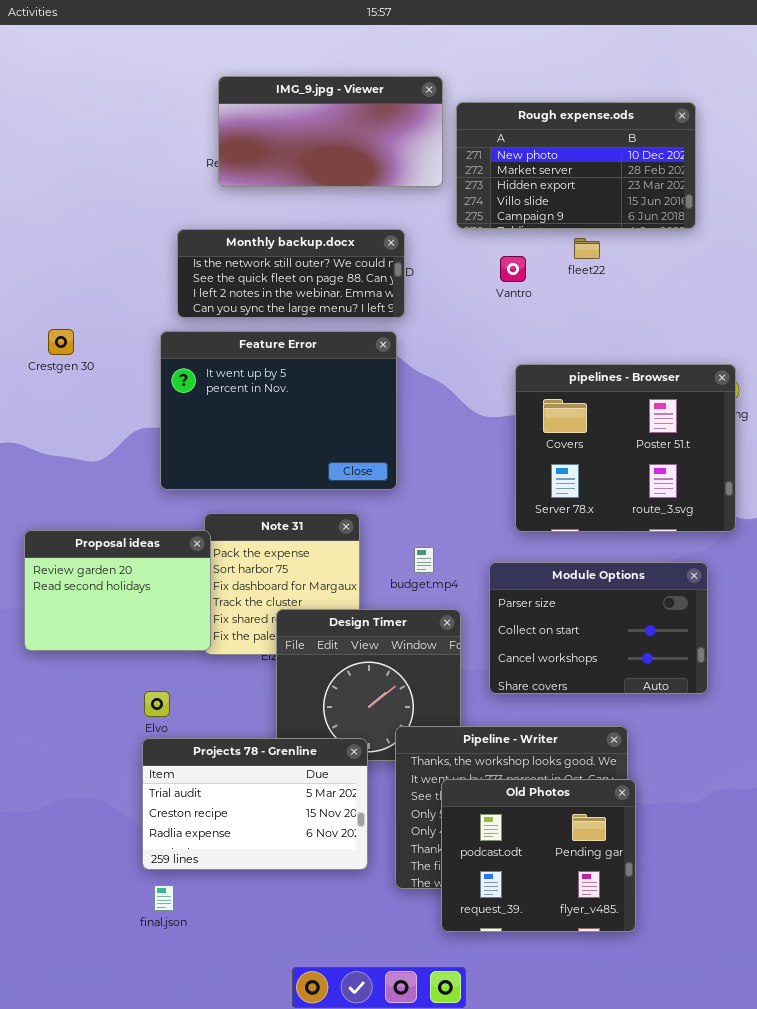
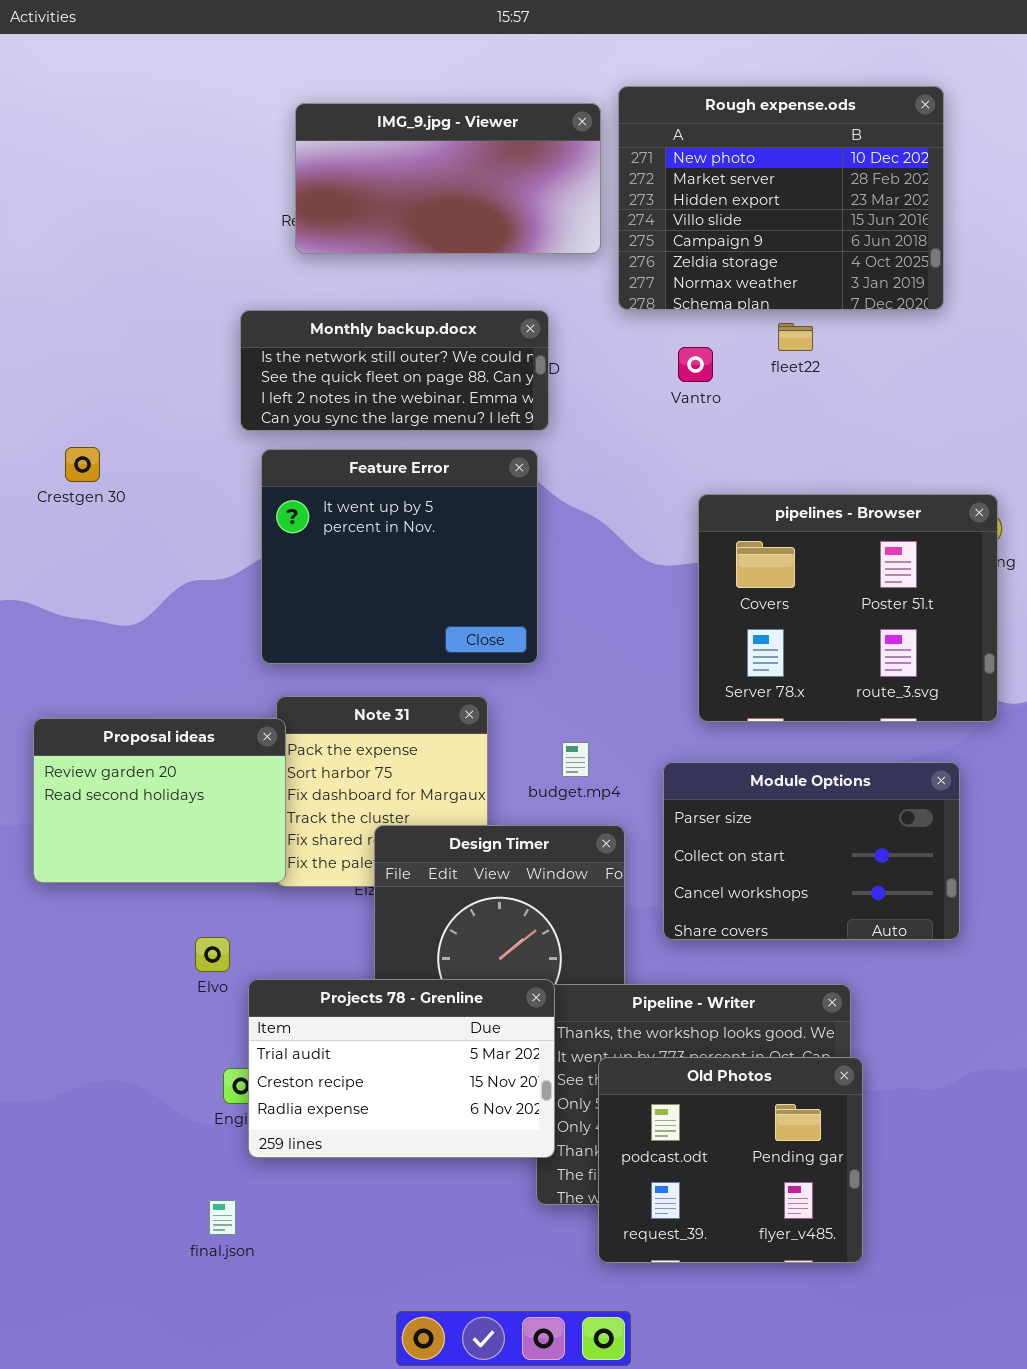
Rough expense.ods: [456,102,696,229] -> [618,86,944,310], resized
Feature Error: [160,331,397,490] -> [261,449,538,664], resized
Projects 78 - Grenline: [142,738,368,870] -> [248,979,555,1158], moved

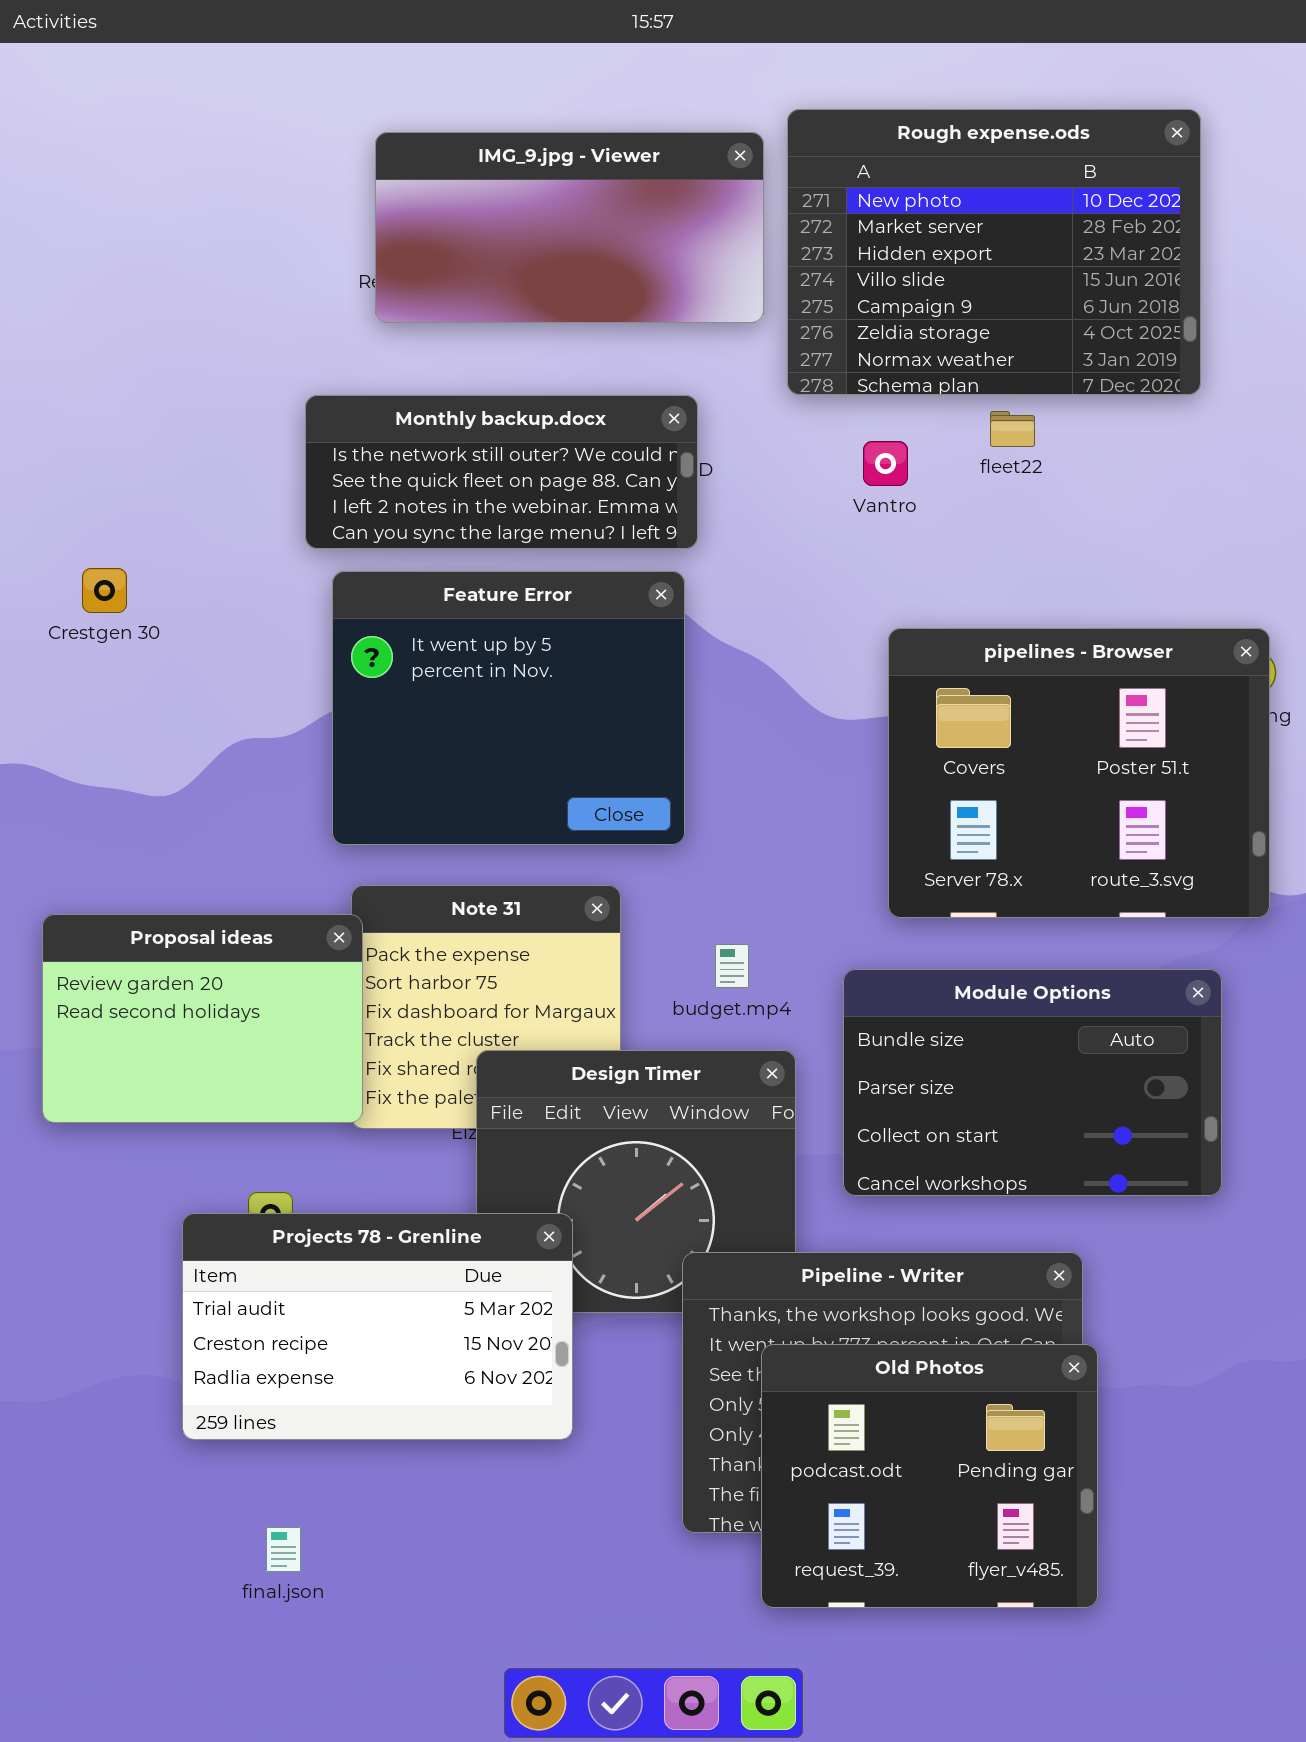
Module Options: [663,762,960,940] -> [843,969,1222,1196], scrolled up 1 row
Projects 78 - Grenline: [248,979,555,1158] -> [182,1213,573,1440], moved

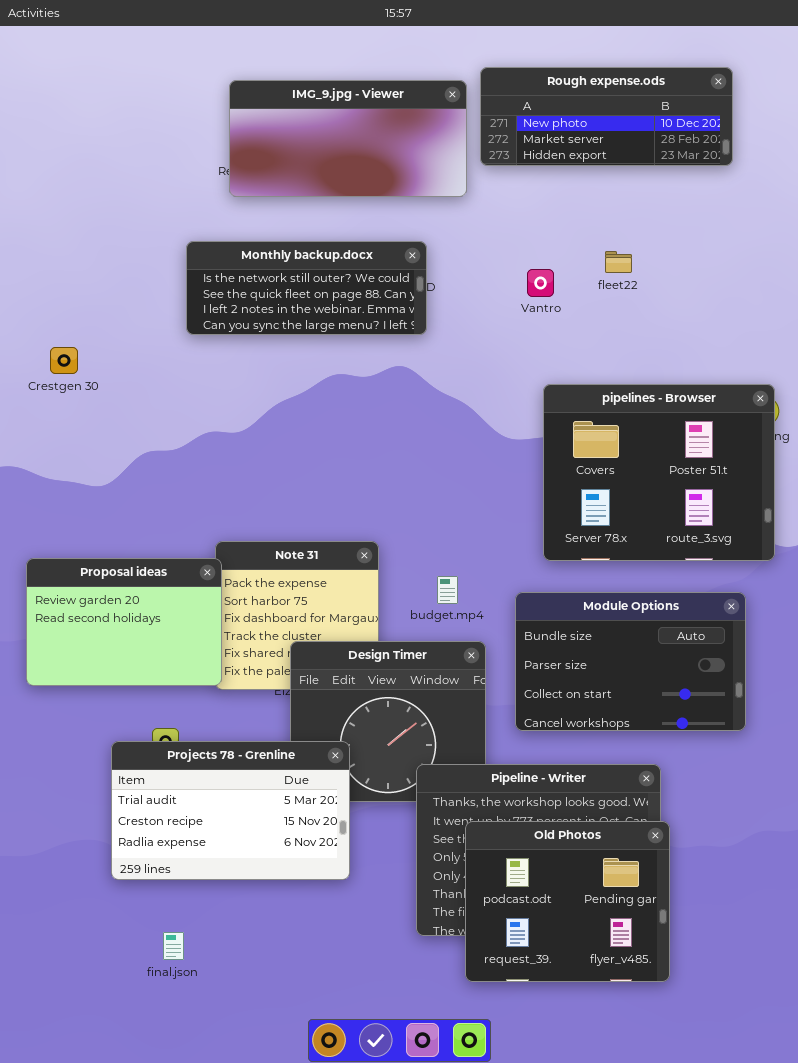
Rough expense.ods: [787,109,1201,395] -> [480,67,733,166], resized
Feature Error: [332,571,685,845] -> none, closed

